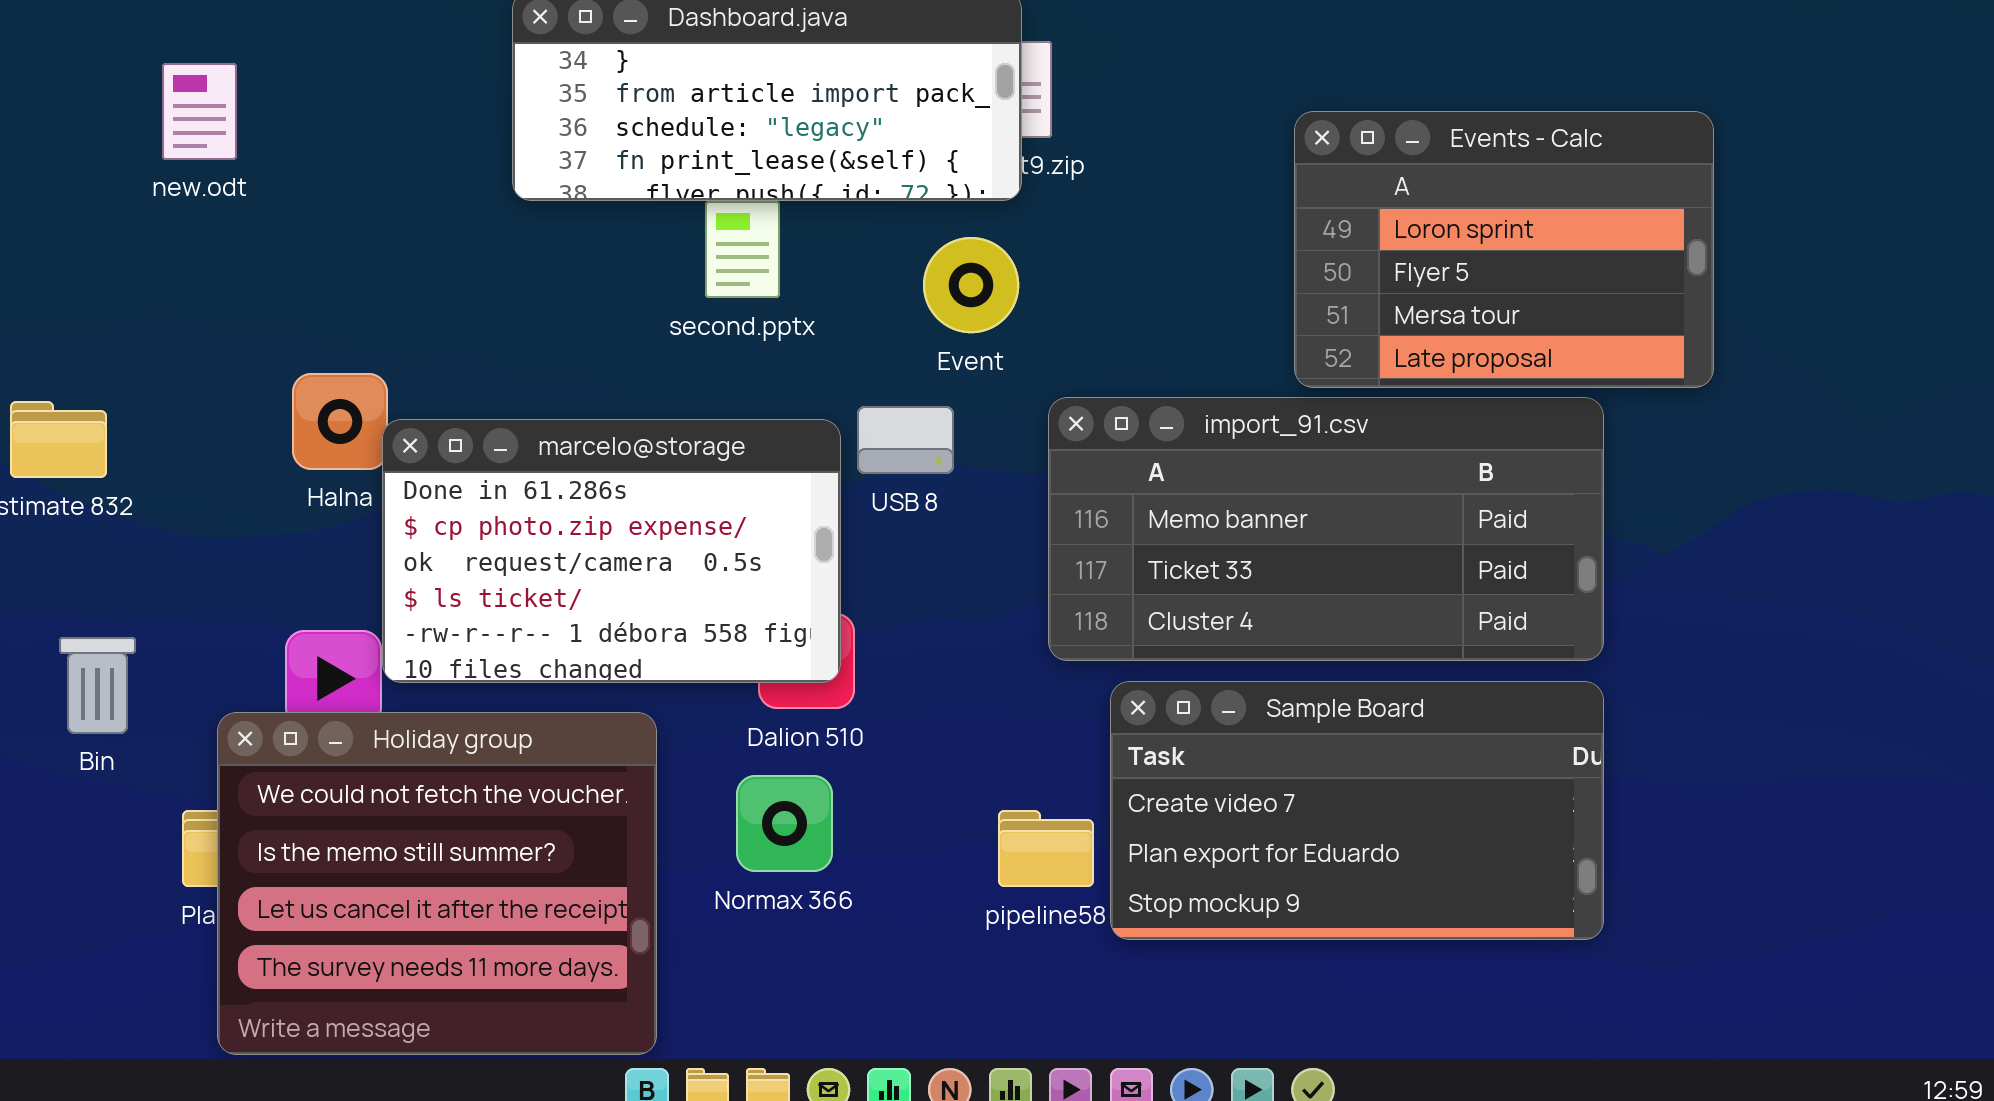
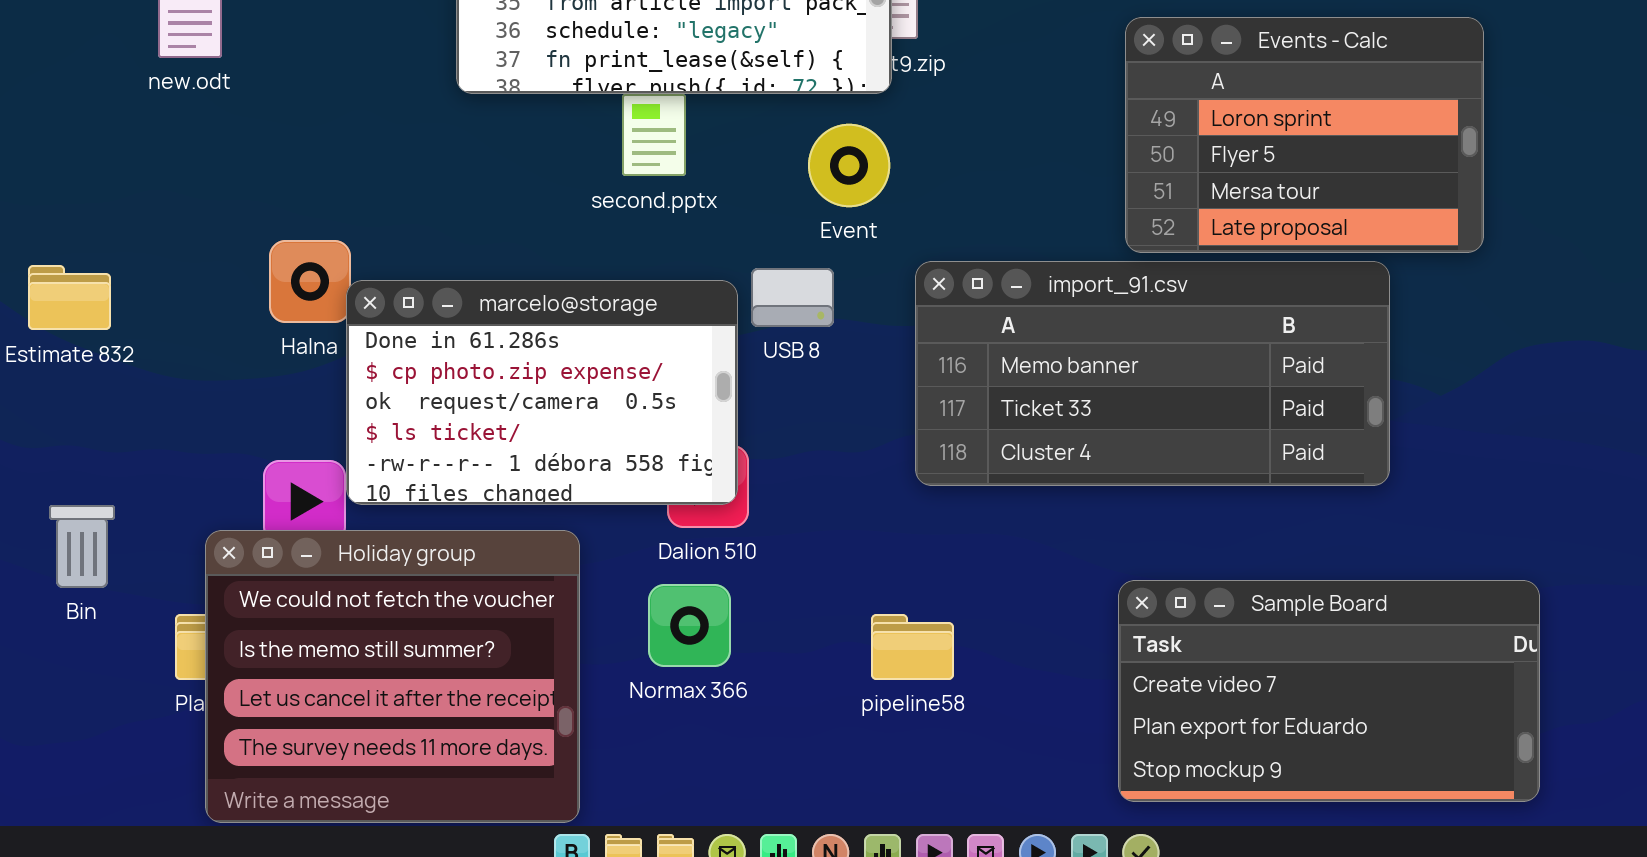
Bin: [59,637,136,734] -> [49,505,115,588], moved
Sample Board: [1110,681,1604,940] -> [1118,580,1540,802], moved

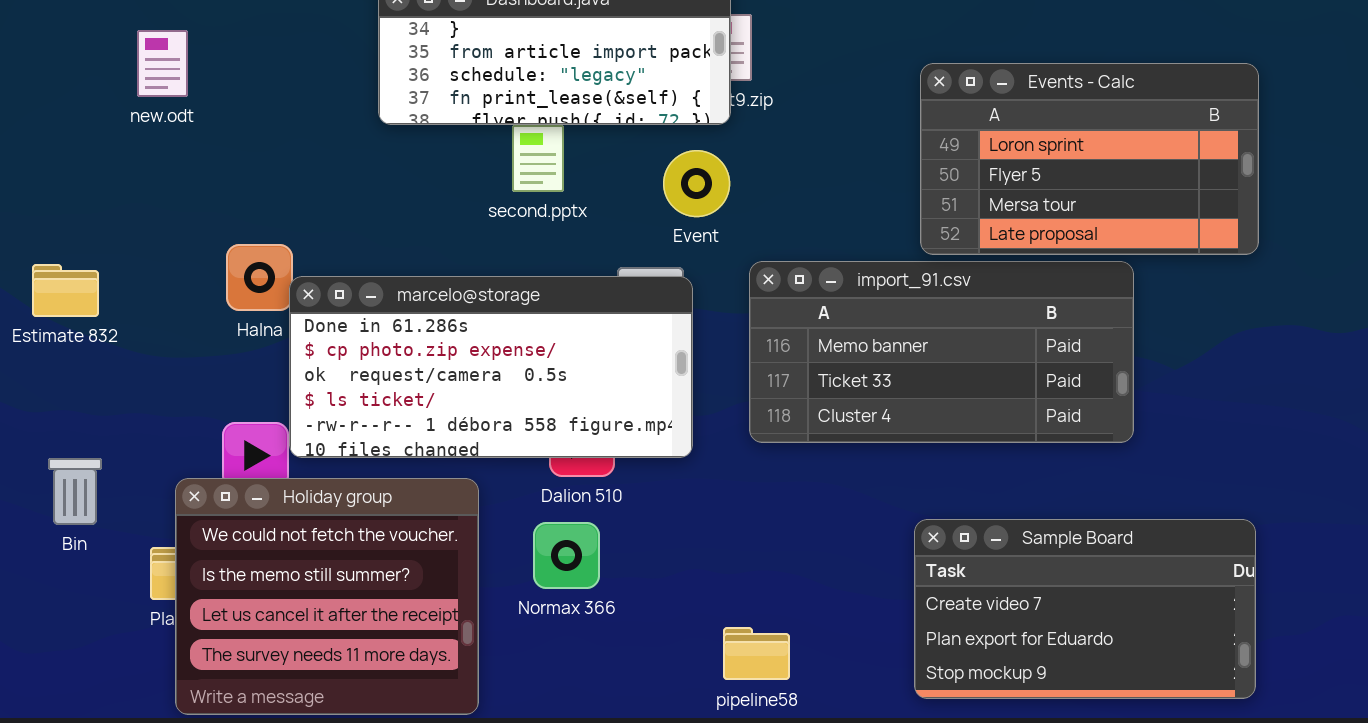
Events - Calc: [1125,17,1484,253] -> [920,63,1259,255], resized
marcelo@storage: [346,280,738,505] -> [289,276,693,458], resized
pipeline58: [871,614,954,680] -> [723,627,790,680], moved

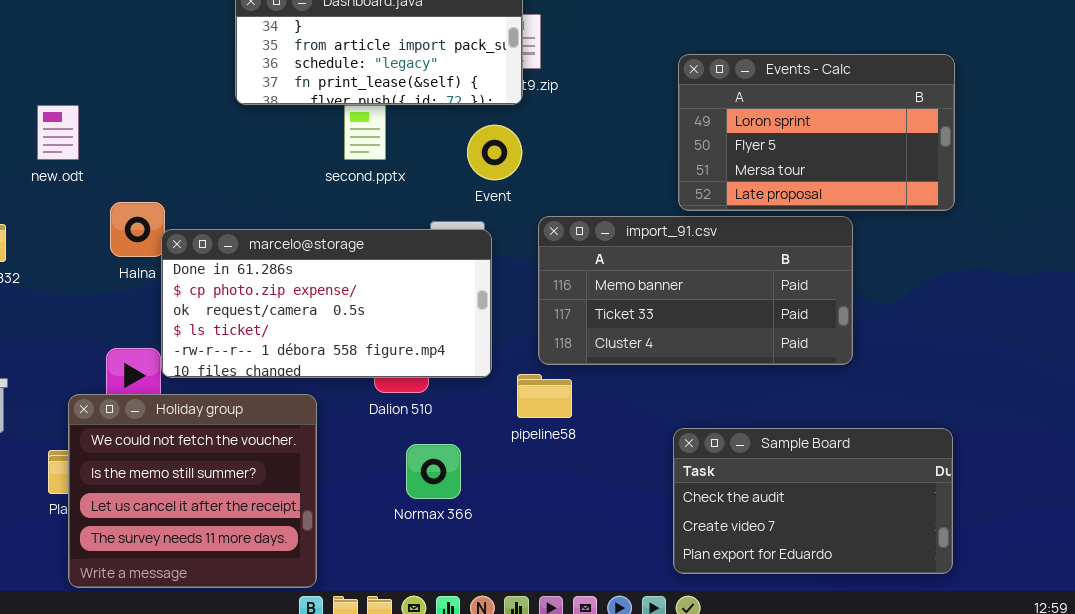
new.odt: [137,30,188,97] -> [37,105,79,160], moved
Sample Board: [914,519,1256,699] -> [673,428,953,574], scrolled up 1 row
Normax 366: [533,522,600,589] -> [406,444,461,499], moved
pipeline58: [723,627,790,680] -> [517,374,572,418], moved

